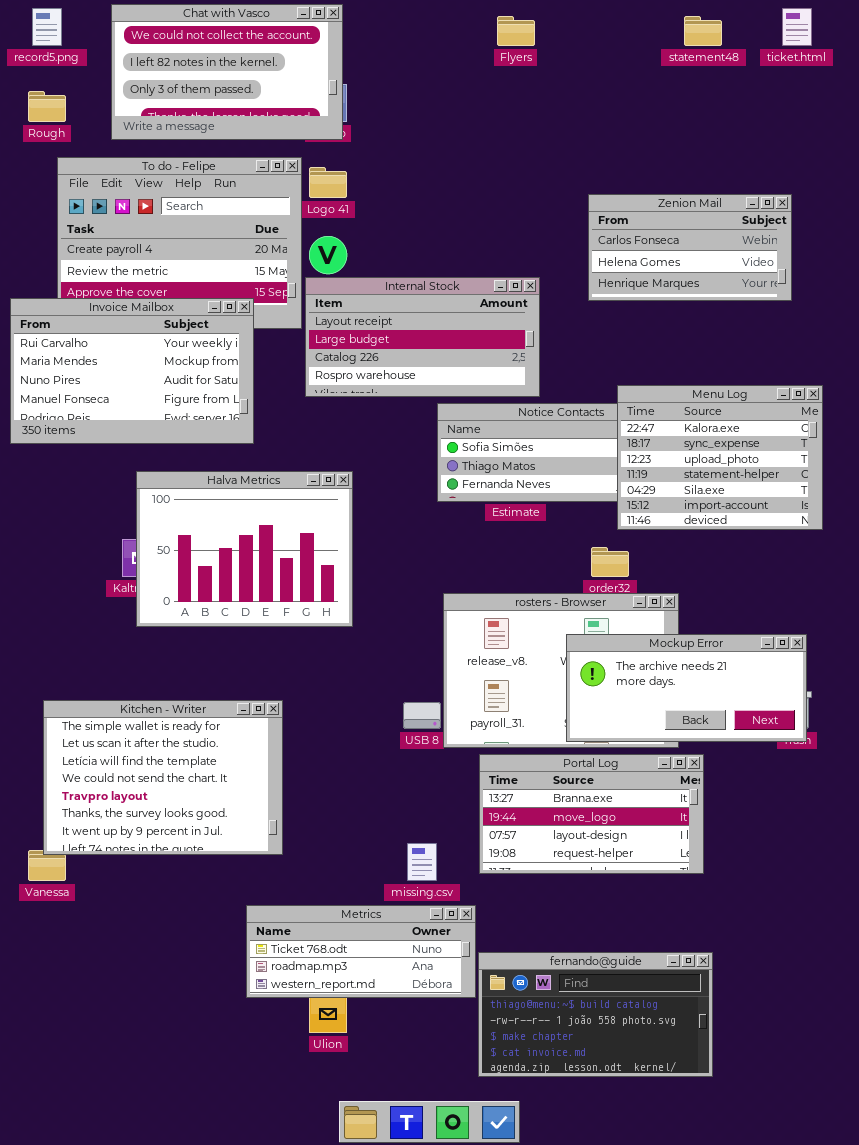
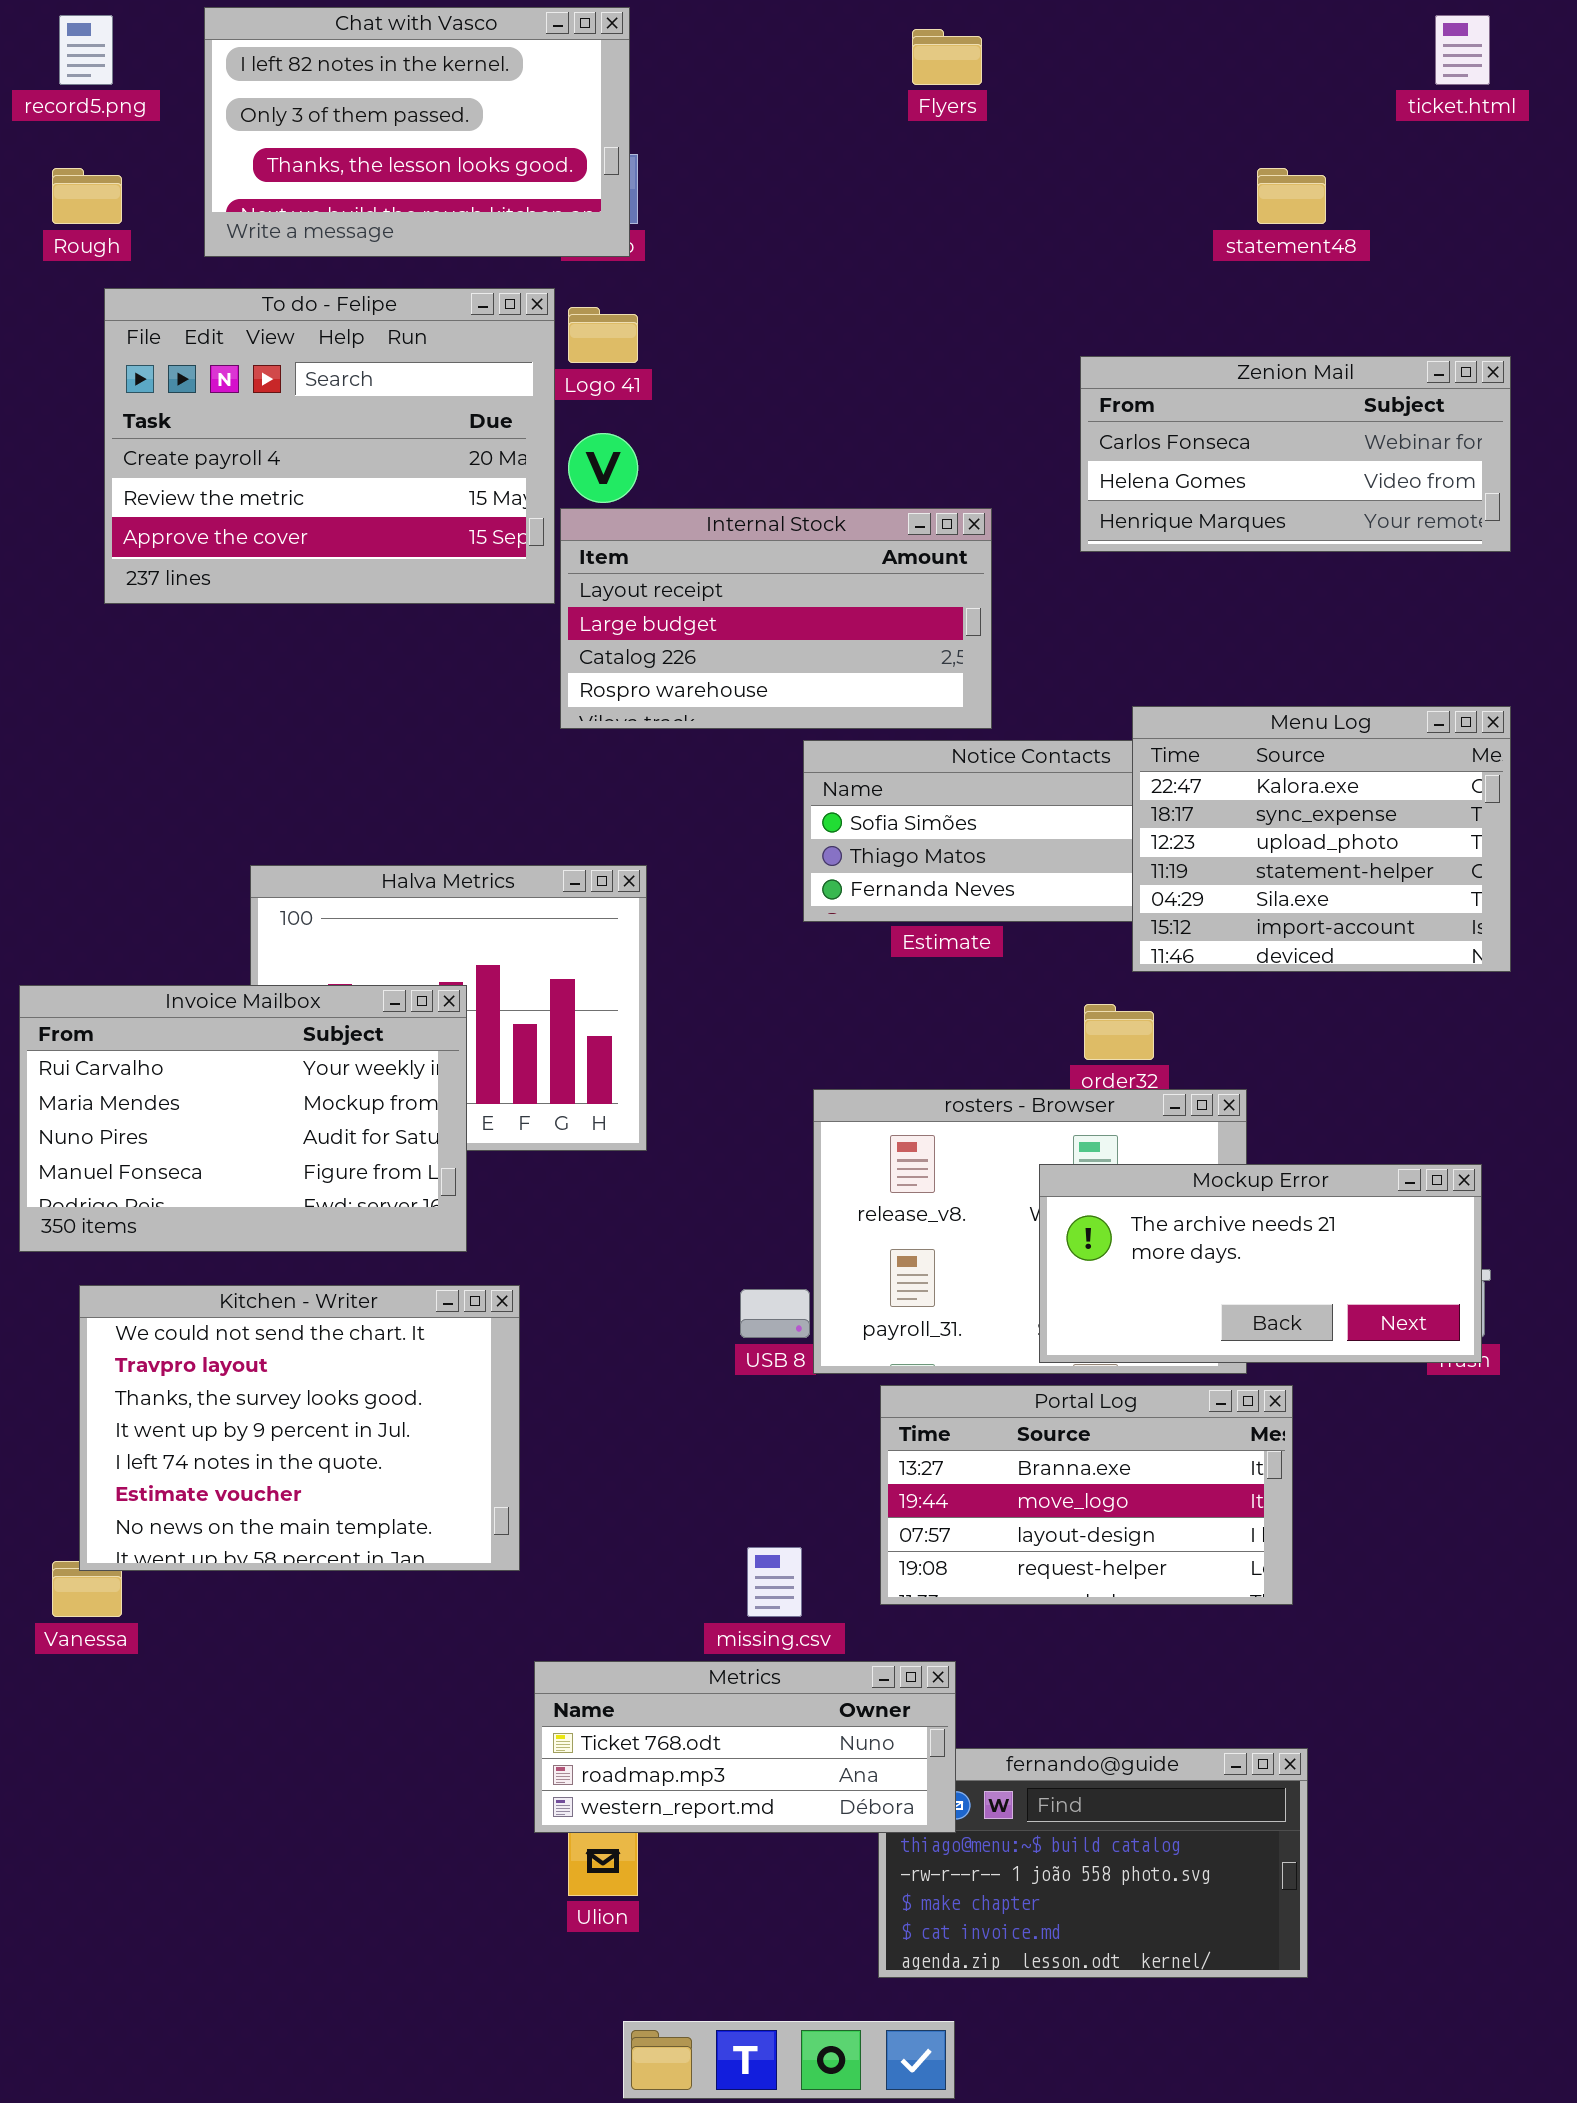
Chat with Vasco: [111,4,343,140] -> [204,7,630,257], scrolled down 1 row
statement48: [684,16,722,46] -> [1257,168,1326,224], moved
Zenion Mail: [588,194,792,301] -> [1080,356,1511,552], resized
Invoice Mailbox: [10,298,254,444] -> [19,985,467,1252], moved
Kitchen - Writer: [43,700,283,855] -> [79,1285,520,1571], scrolled down 3 rows
Metrics: [246,905,476,998] -> [534,1661,956,1833], moved

